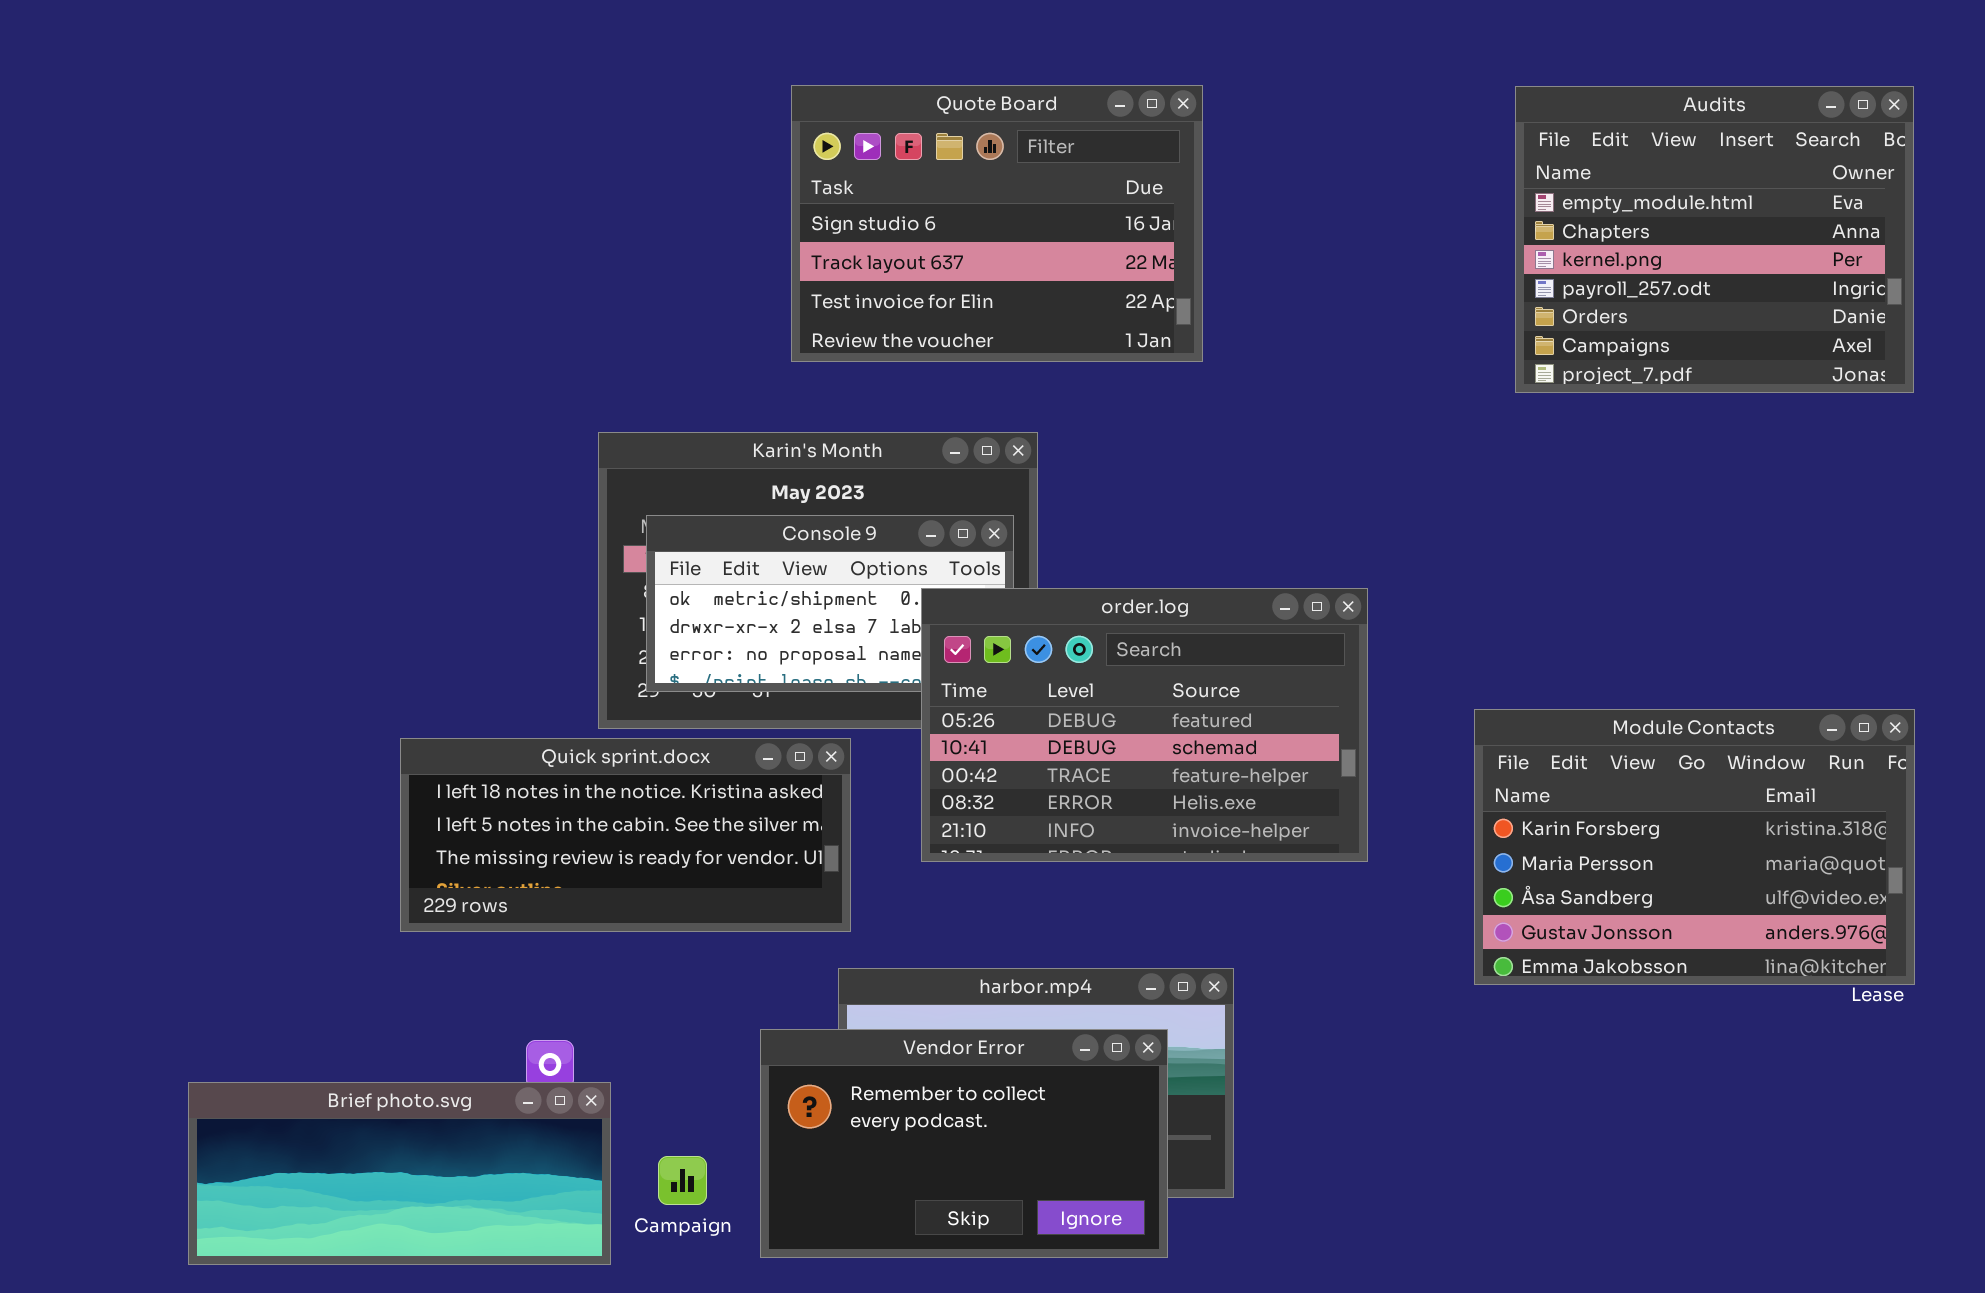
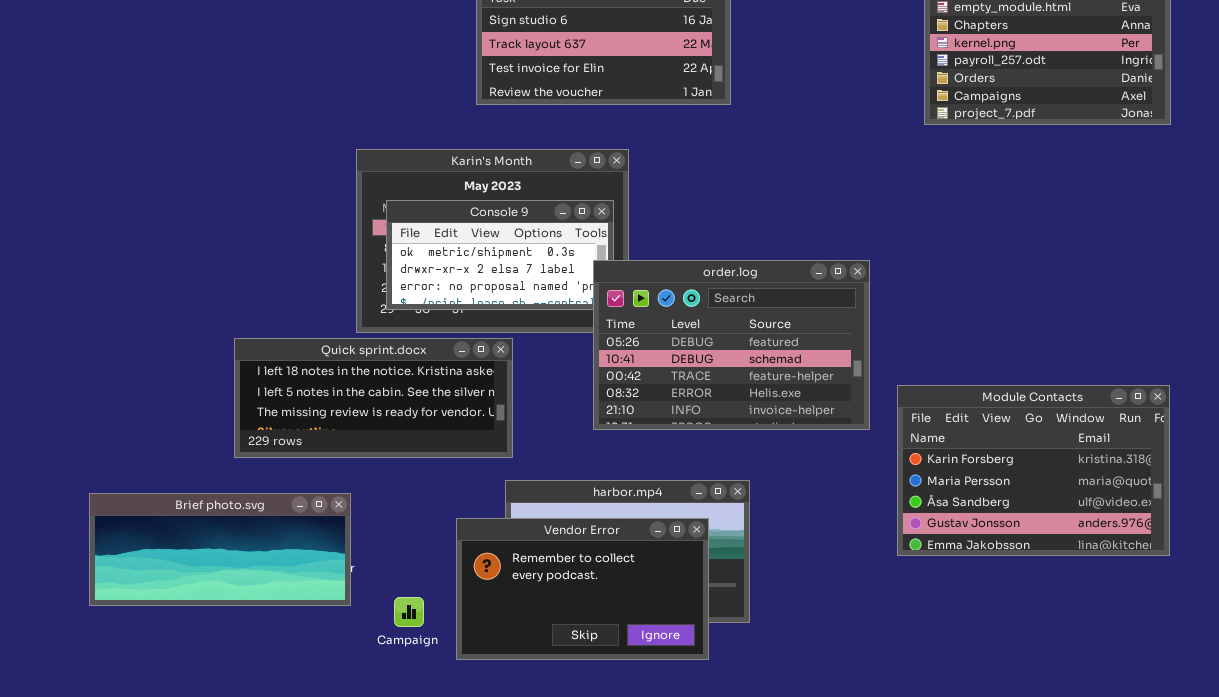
order.log: [921,588,1368,862] -> [593,260,870,430], moved
Module Contacts: [1474,709,1915,985] -> [897,385,1170,556], moved
Brief photo.svg: [188,1082,611,1265] -> [89,493,351,606], moved

